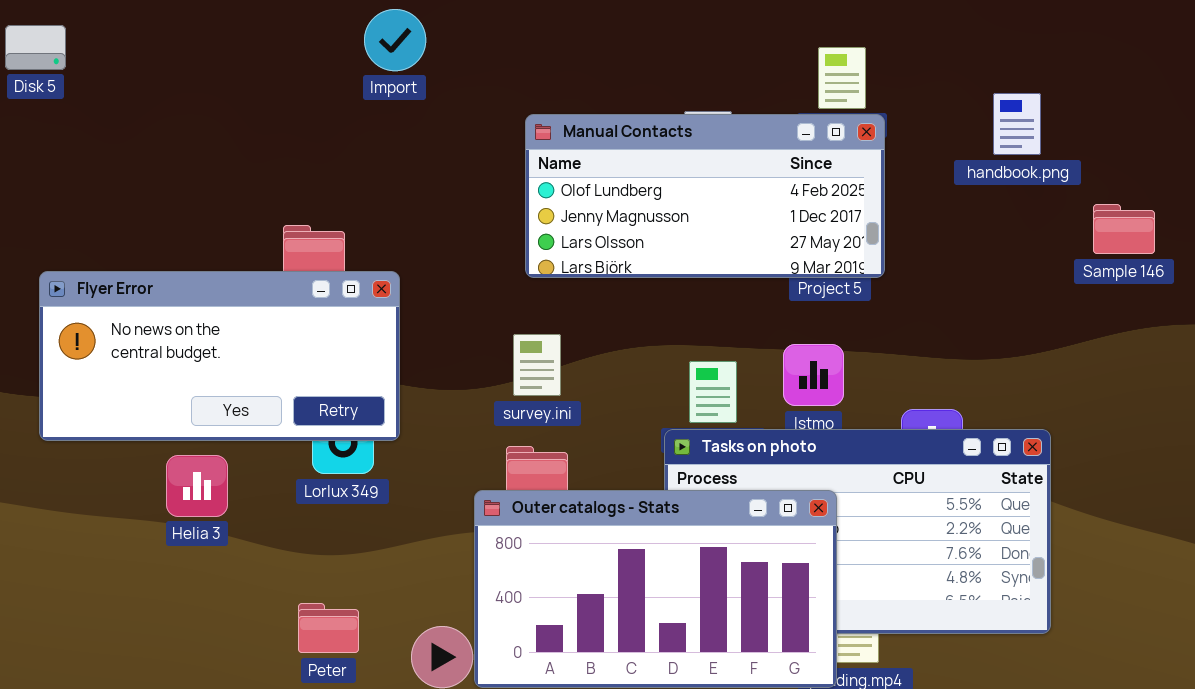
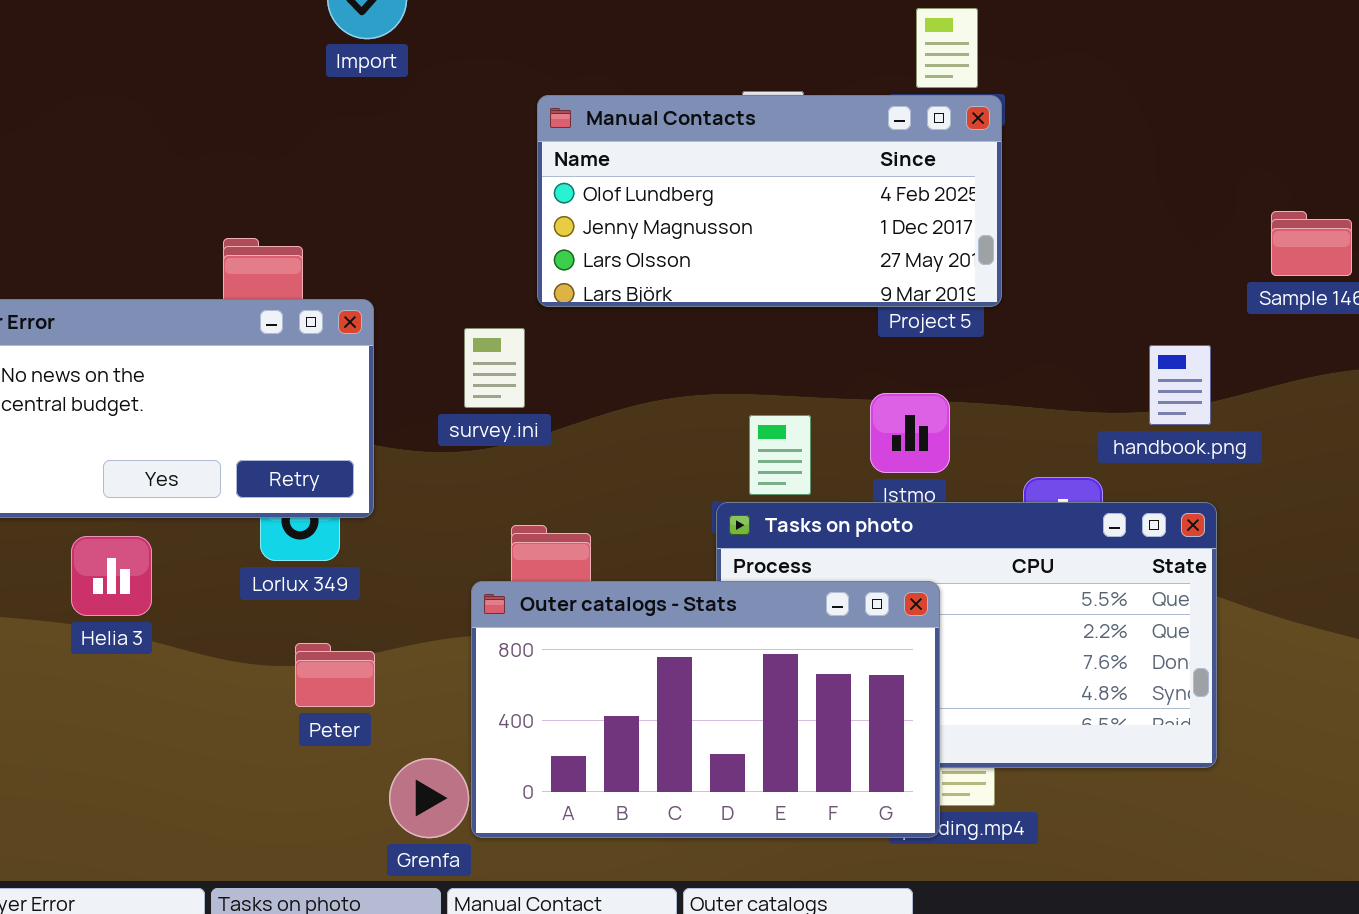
handbook.png: [993,93,1041,155] -> [1149,345,1211,425], moved
survey.ini: [513,334,561,396] -> [464,328,525,408], moved
Peter: [298,603,359,653] -> [295,643,375,707], moved

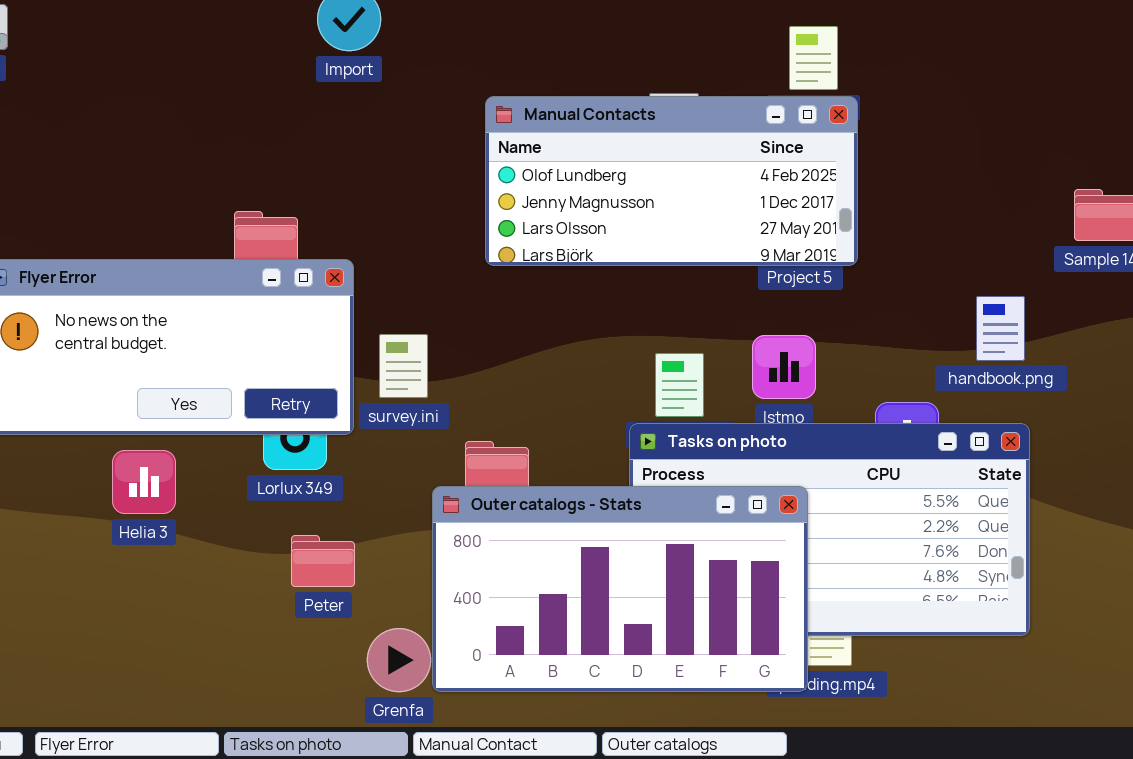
survey.ini: [464,328,525,408] -> [379,334,428,398], moved

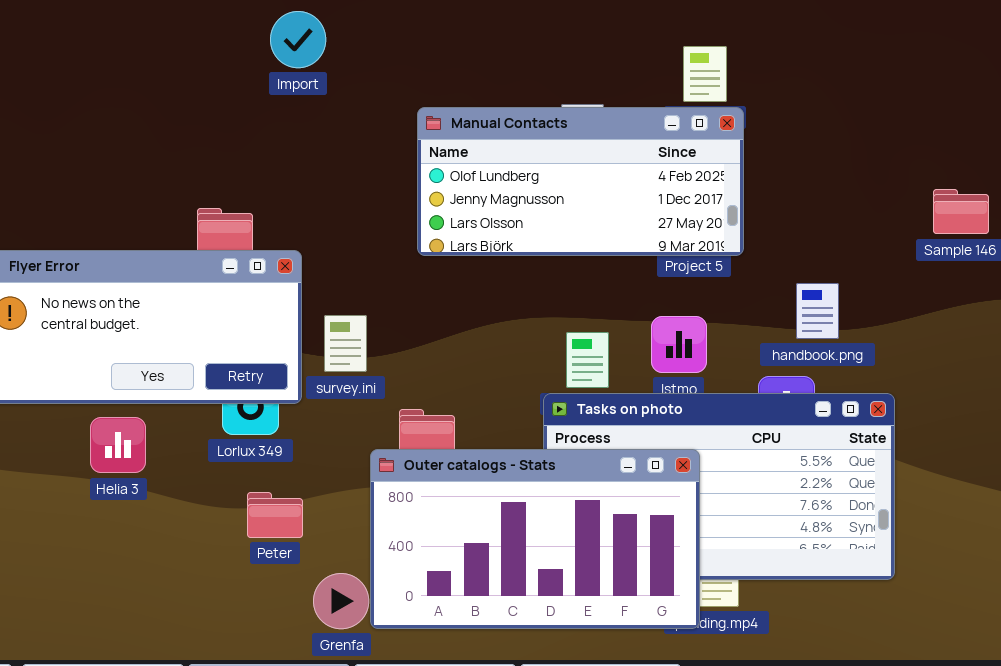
handbook.png: [976,296,1025,361] -> [796,283,839,339], moved

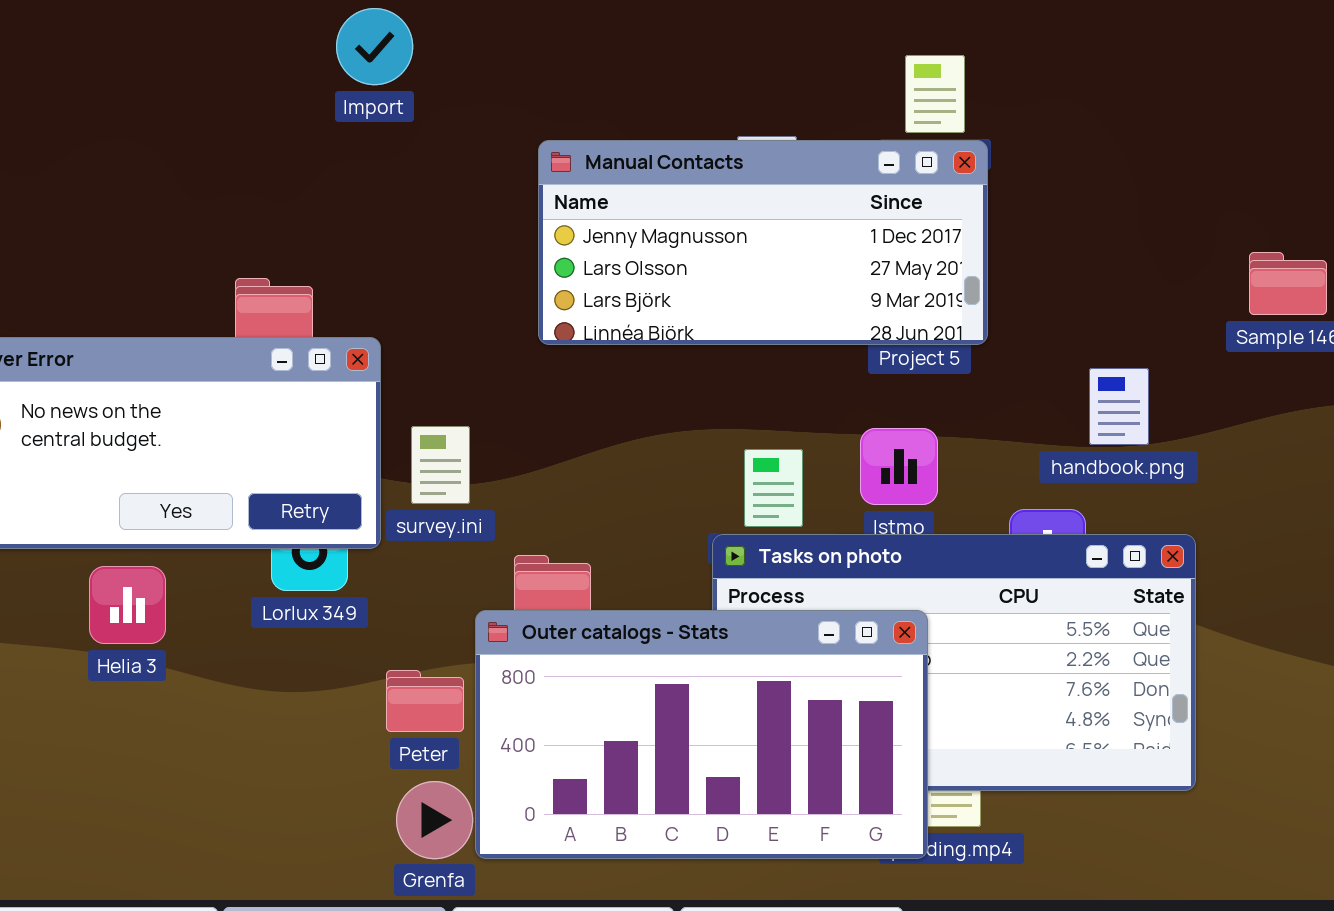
Manual Contacts: [417,107,744,256] -> [538,140,988,345], scrolled down 1 row
handbook.png: [796,283,839,339] -> [1089,368,1149,445], moved
Peter: [247,492,303,538] -> [386,670,464,732], moved

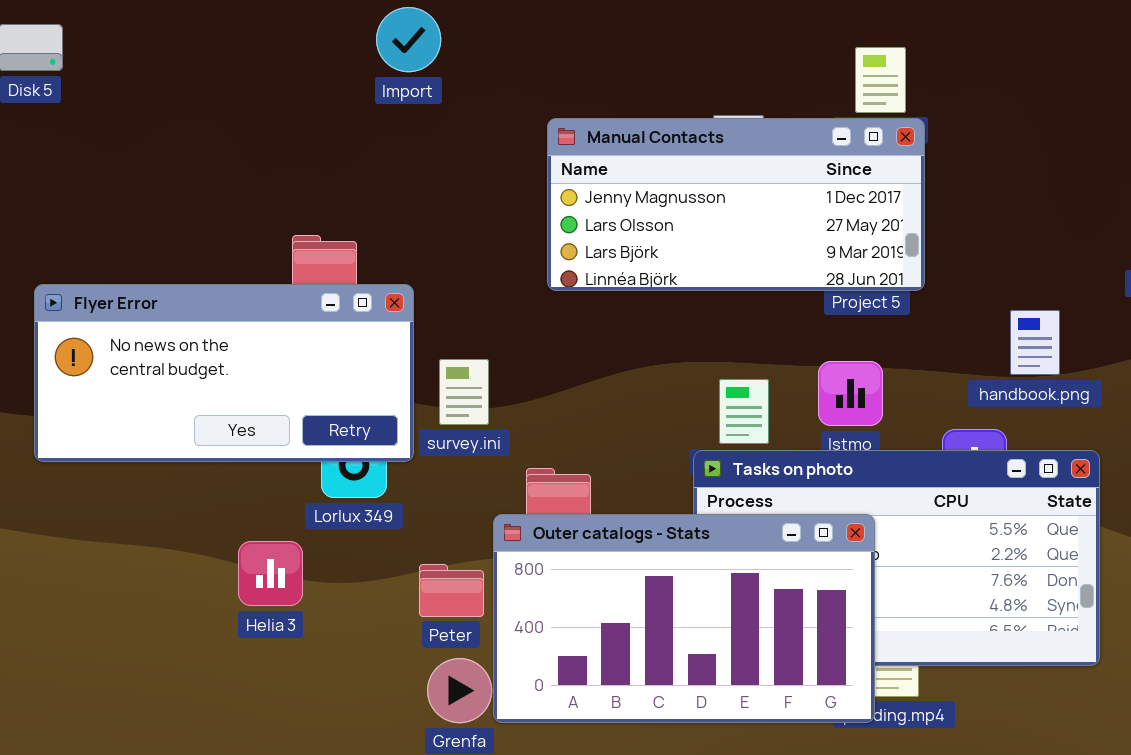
Helia 3: [89,566,166,644] -> [238,541,303,606], moved

